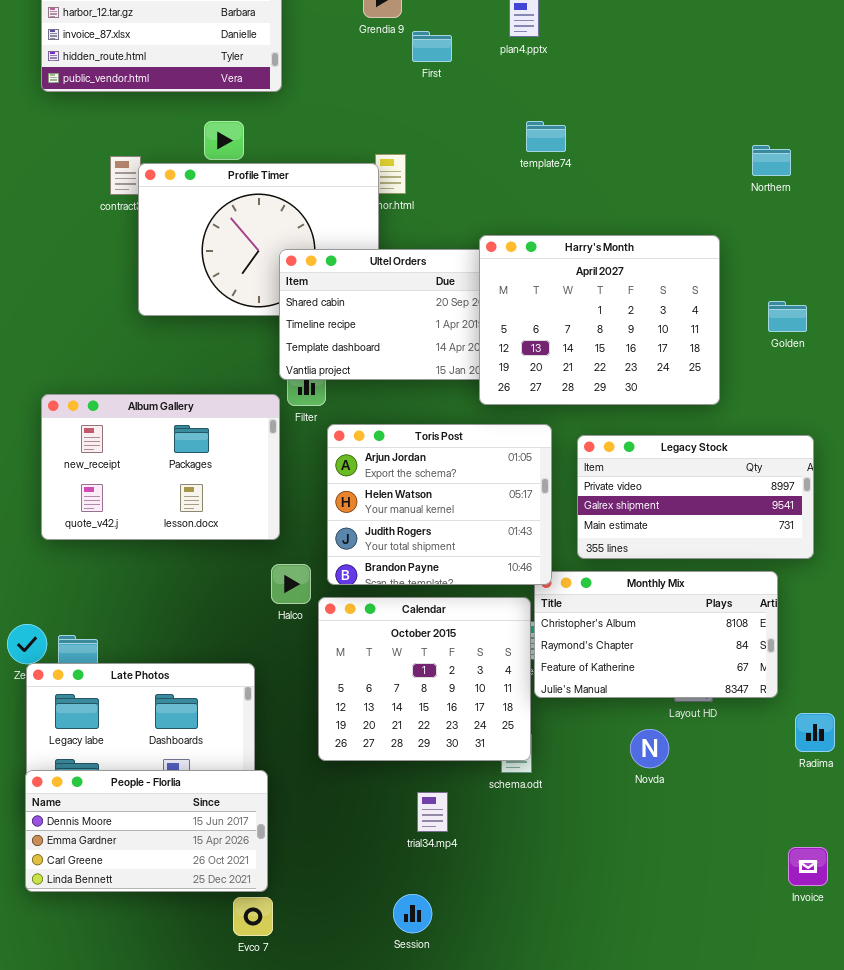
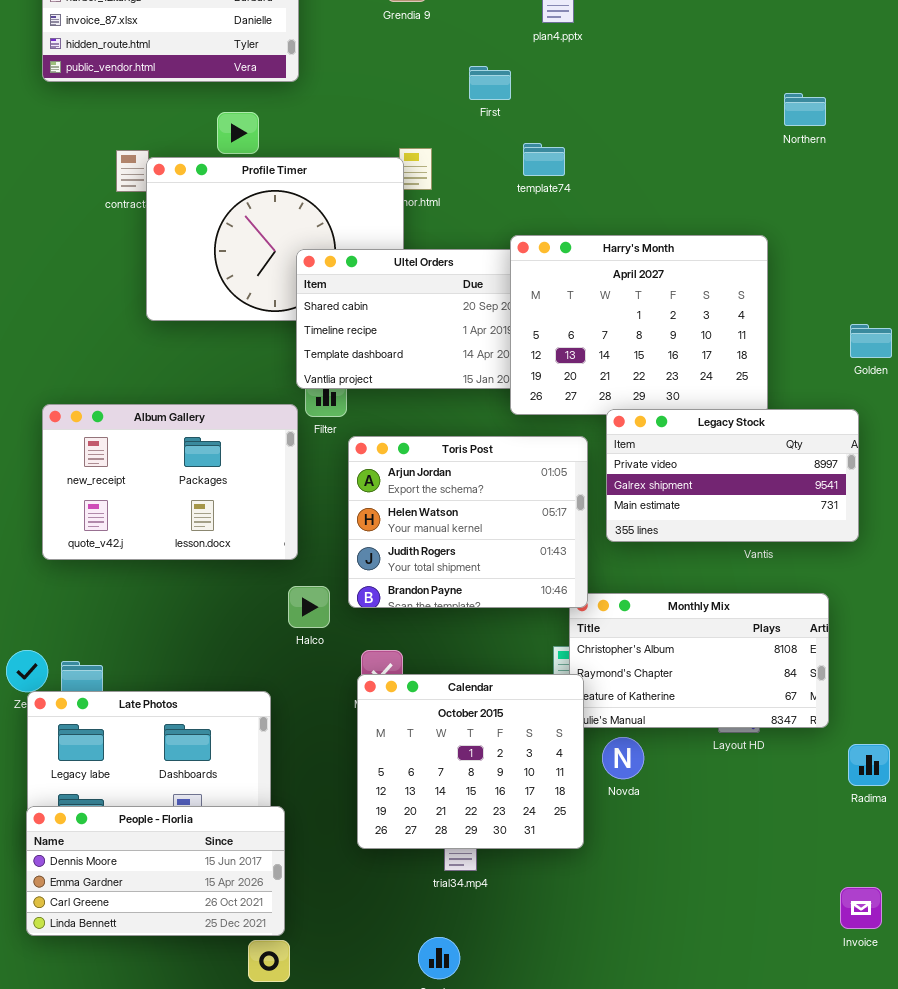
First: [412,31,452,62] -> [469,66,511,100], moved
template74: [526,121,566,152] -> [523,143,565,176], moved
Northern: [752,145,791,176] -> [784,93,826,126], moved
Golden: [768,301,807,332] -> [850,324,892,358], moved
Legacy Stock: [577,435,814,559] -> [606,409,859,542], moved
Calendar: [318,597,531,761] -> [357,674,584,849], moved
Novda: [630,729,669,768] -> [602,737,644,779], moved

